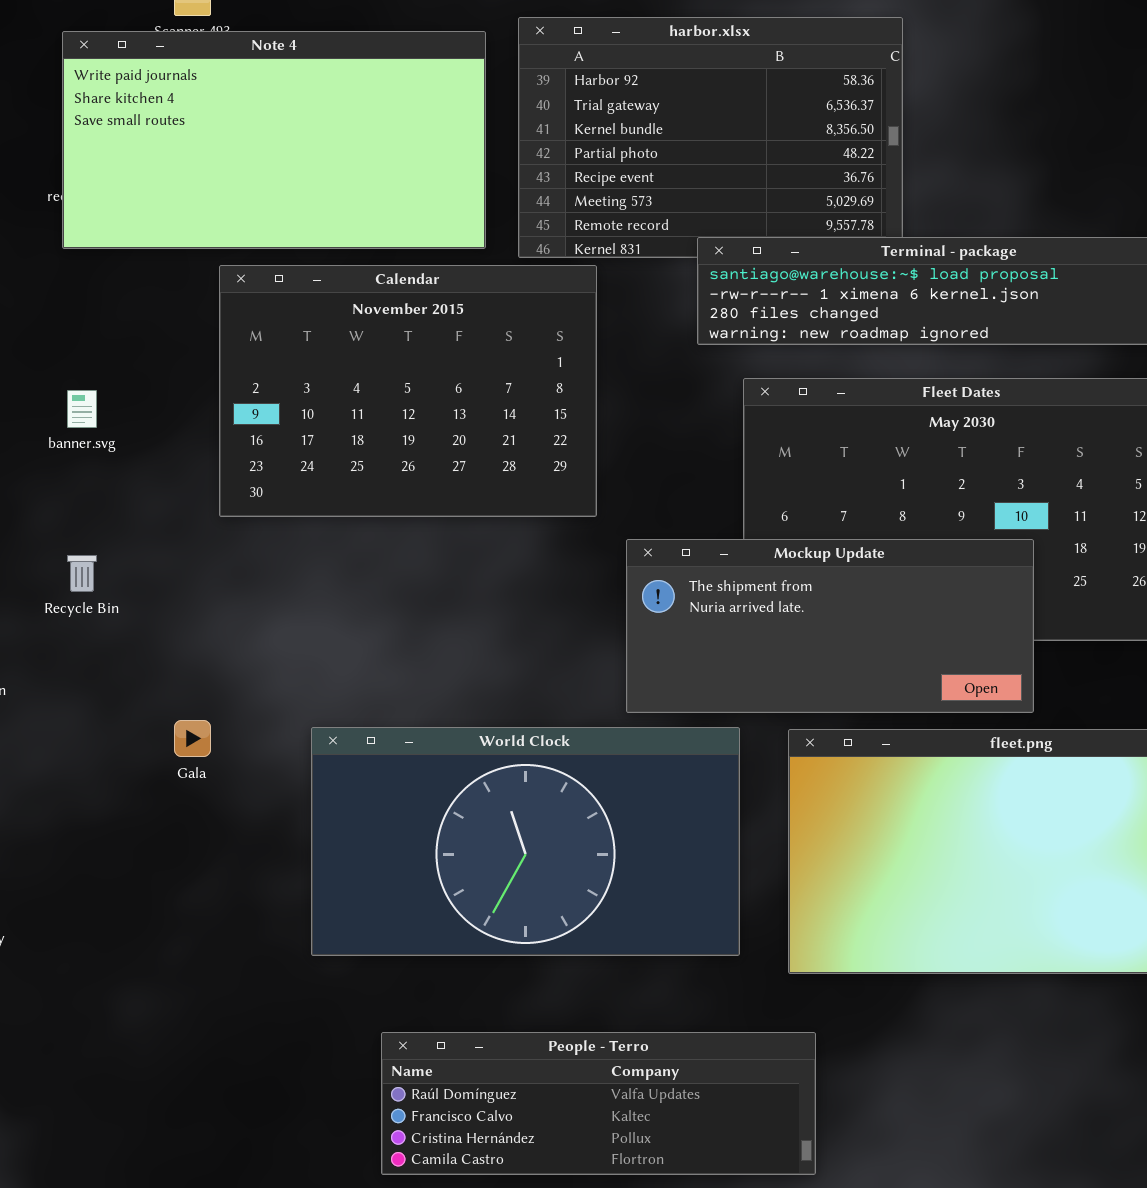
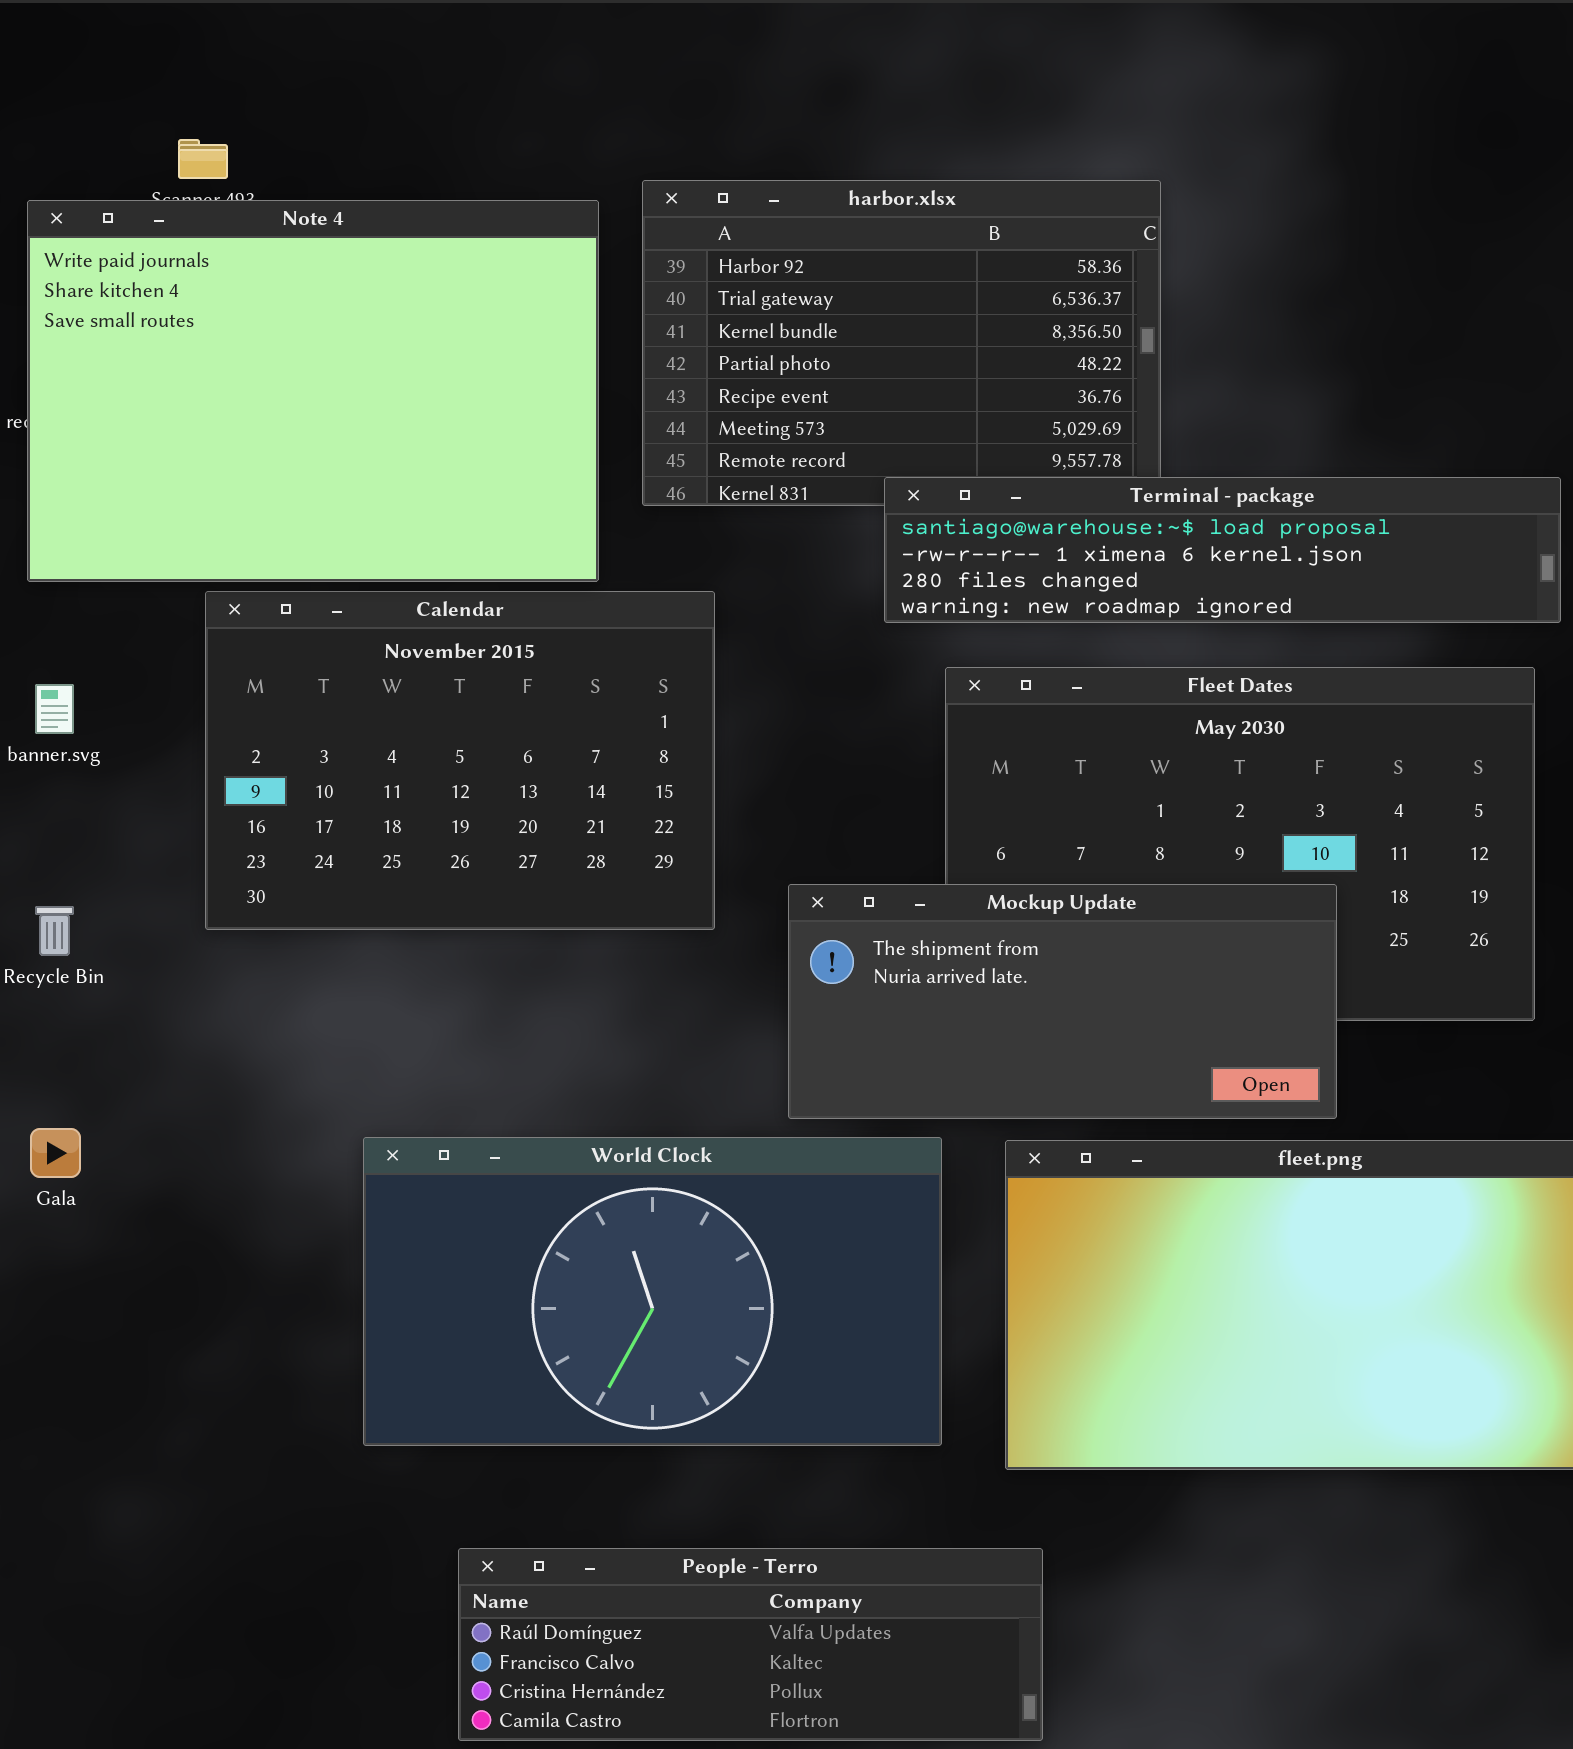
Note 4: [62,31,486,249] -> [27,200,599,582], resized
Calendar: [219,265,597,517] -> [205,591,715,930], moved
Gala: [174,720,211,757] -> [30,1128,81,1178], moved

